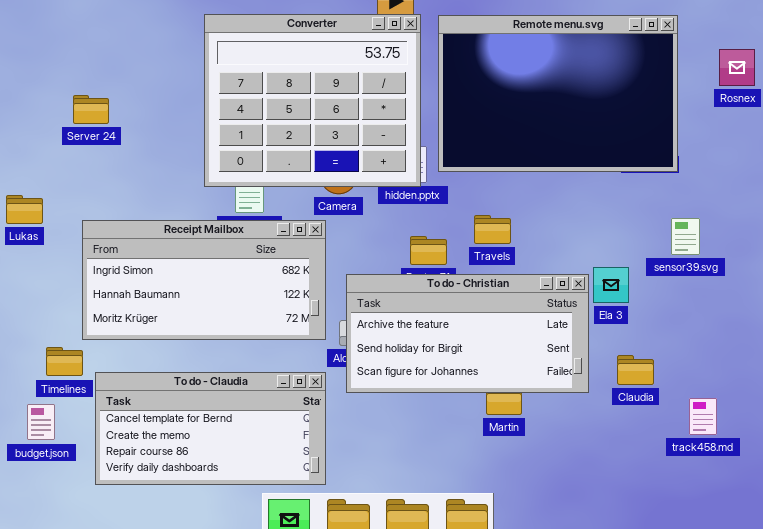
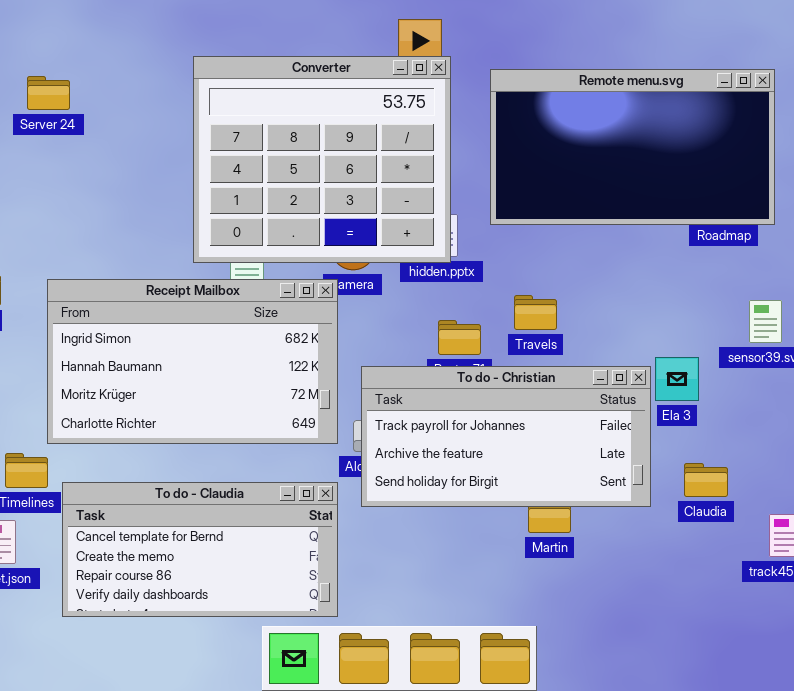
Remote menu.svg: [438,15,678,172] -> [490,69,775,225], moved, resized
Server 24: [73,95,109,124] -> [27,76,70,110], moved
Receipt Mailbox: [82,220,326,340] -> [47,279,338,444], resized
To do - Christian: [346,274,589,393] -> [361,366,651,507], scrolled up 1 row

